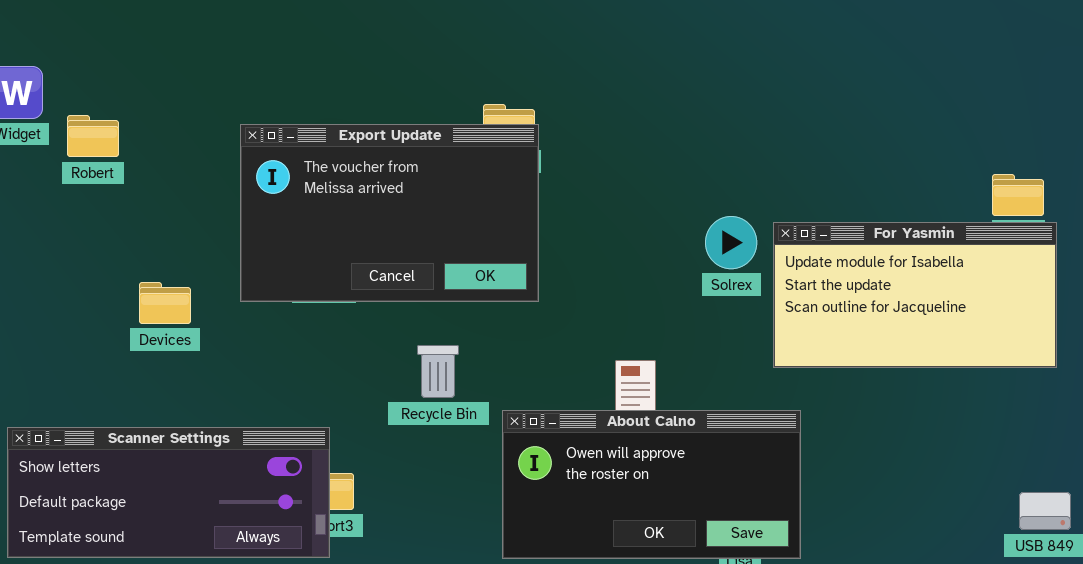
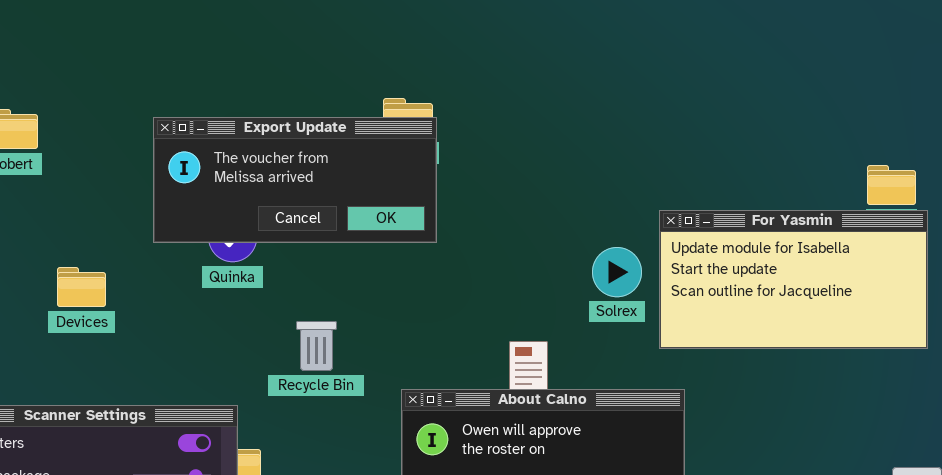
Export Update: [240,124,539,302] -> [153,117,437,243], resized
Solrex: [705,216,757,269] -> [592,247,642,297], moved
Recycle Bin: [417,345,459,398] -> [296,321,337,371], moved

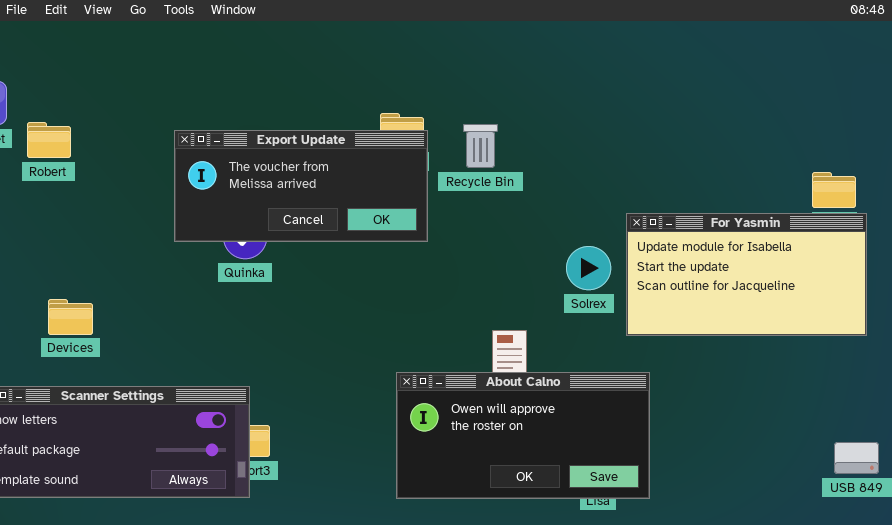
Devices: [57,267,106,307] -> [48,299,93,335], moved
Recycle Bin: [296,321,337,371] -> [463,124,498,168], moved

